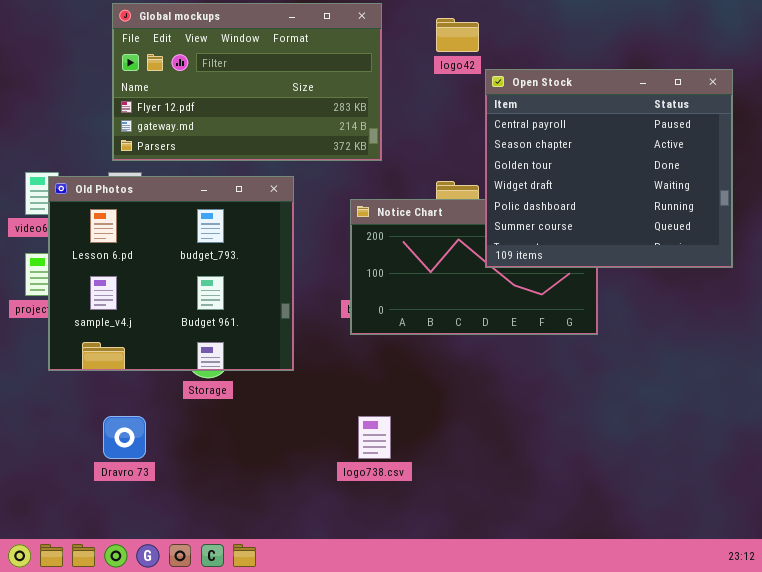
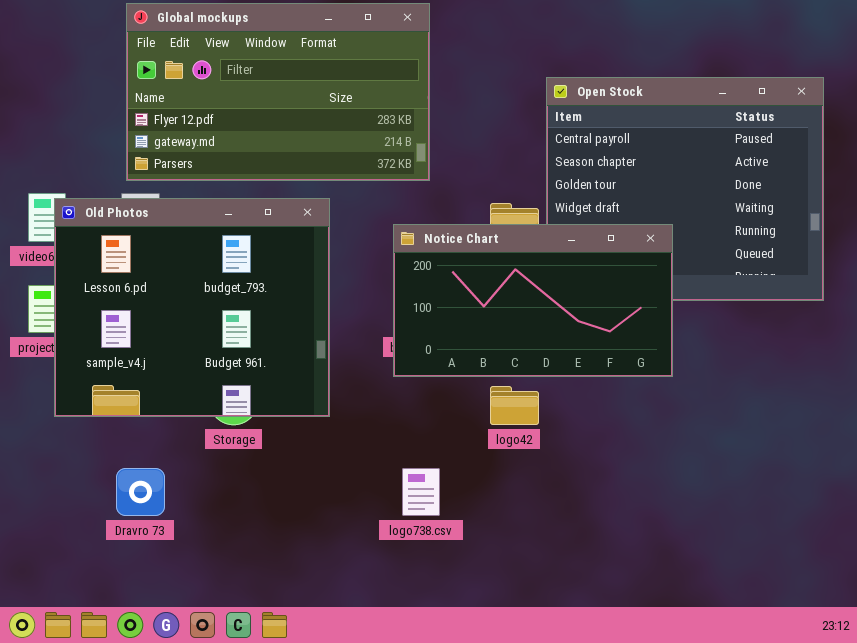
logo42: [436,18,479,52] -> [490,386,539,425], moved
Notice Chart: [350,199,598,335] -> [393,224,673,377], raised

